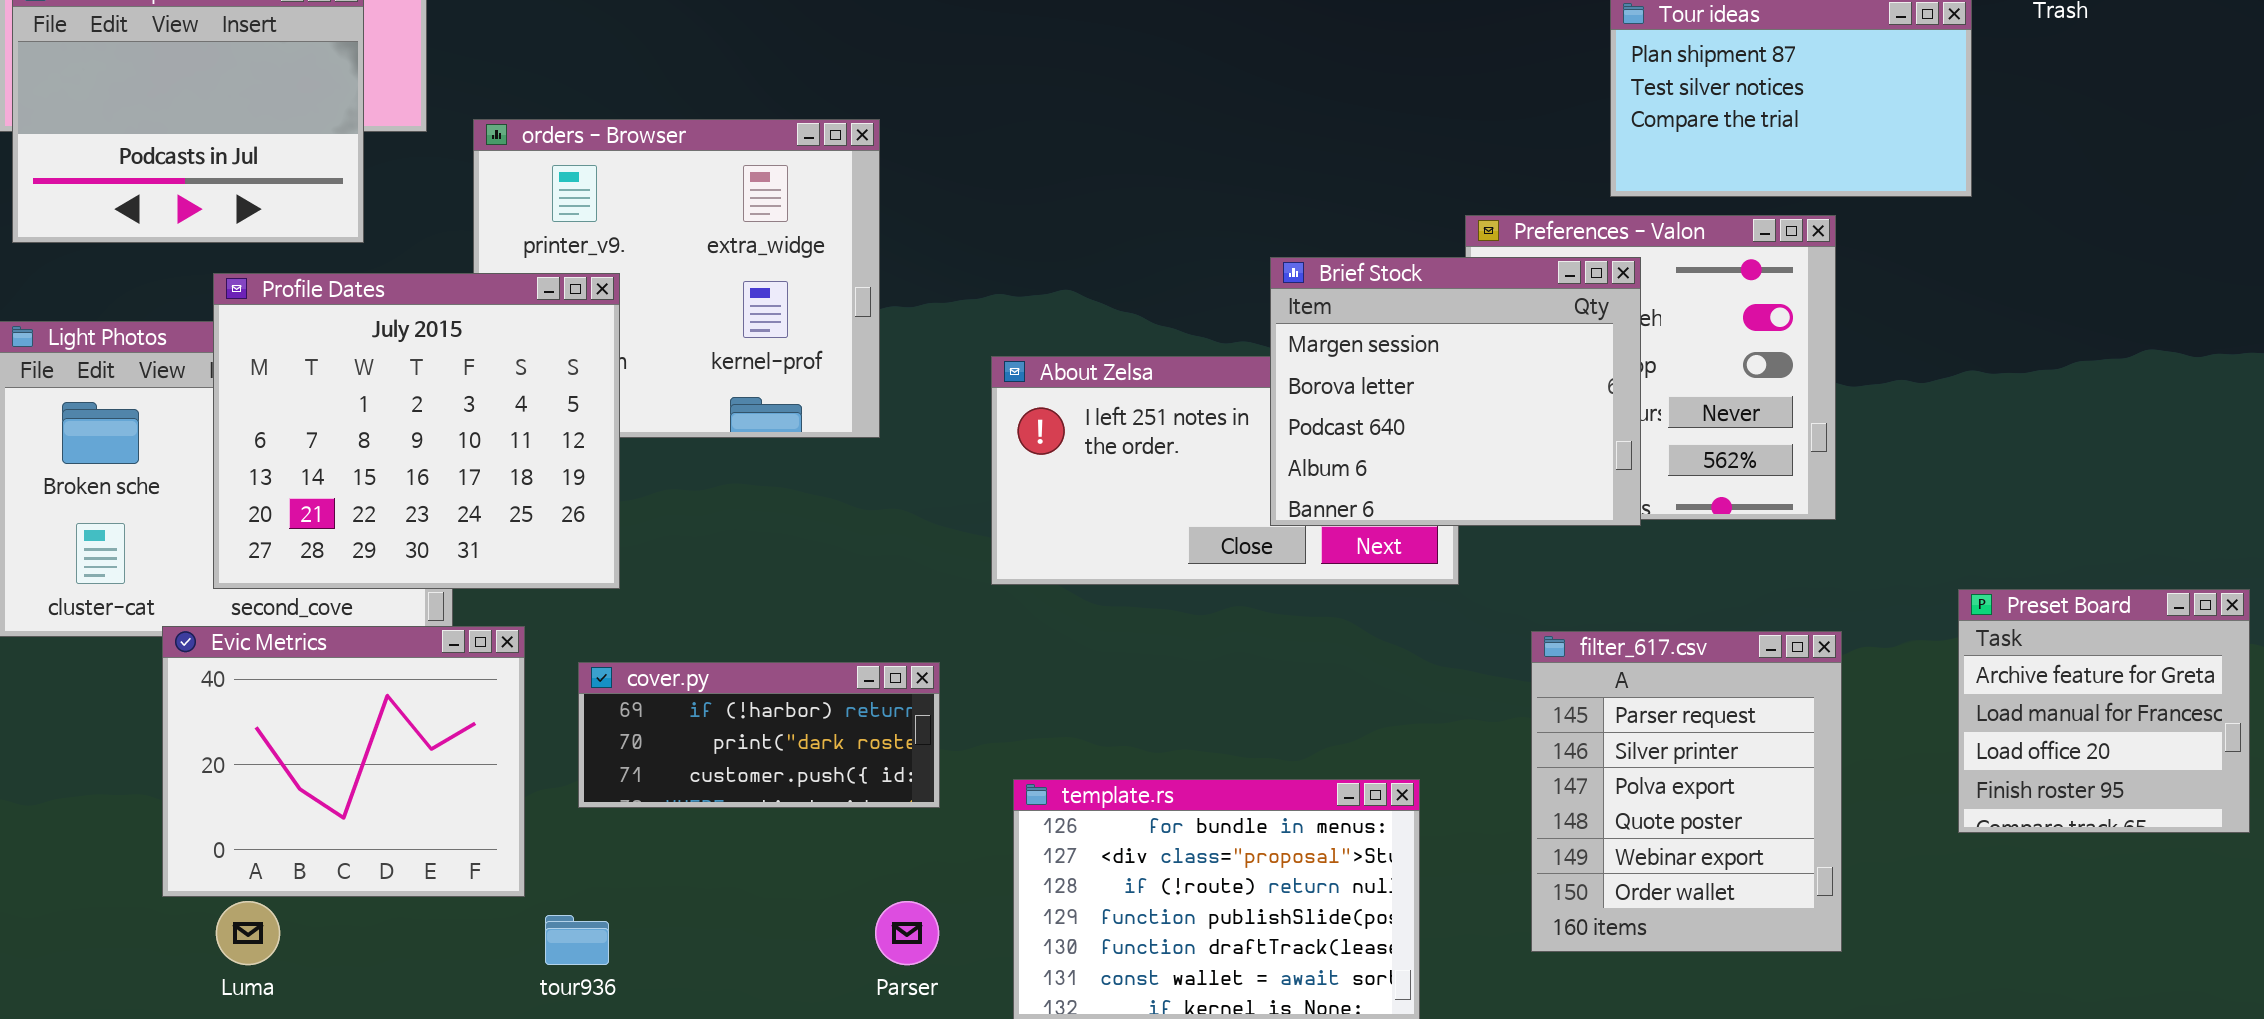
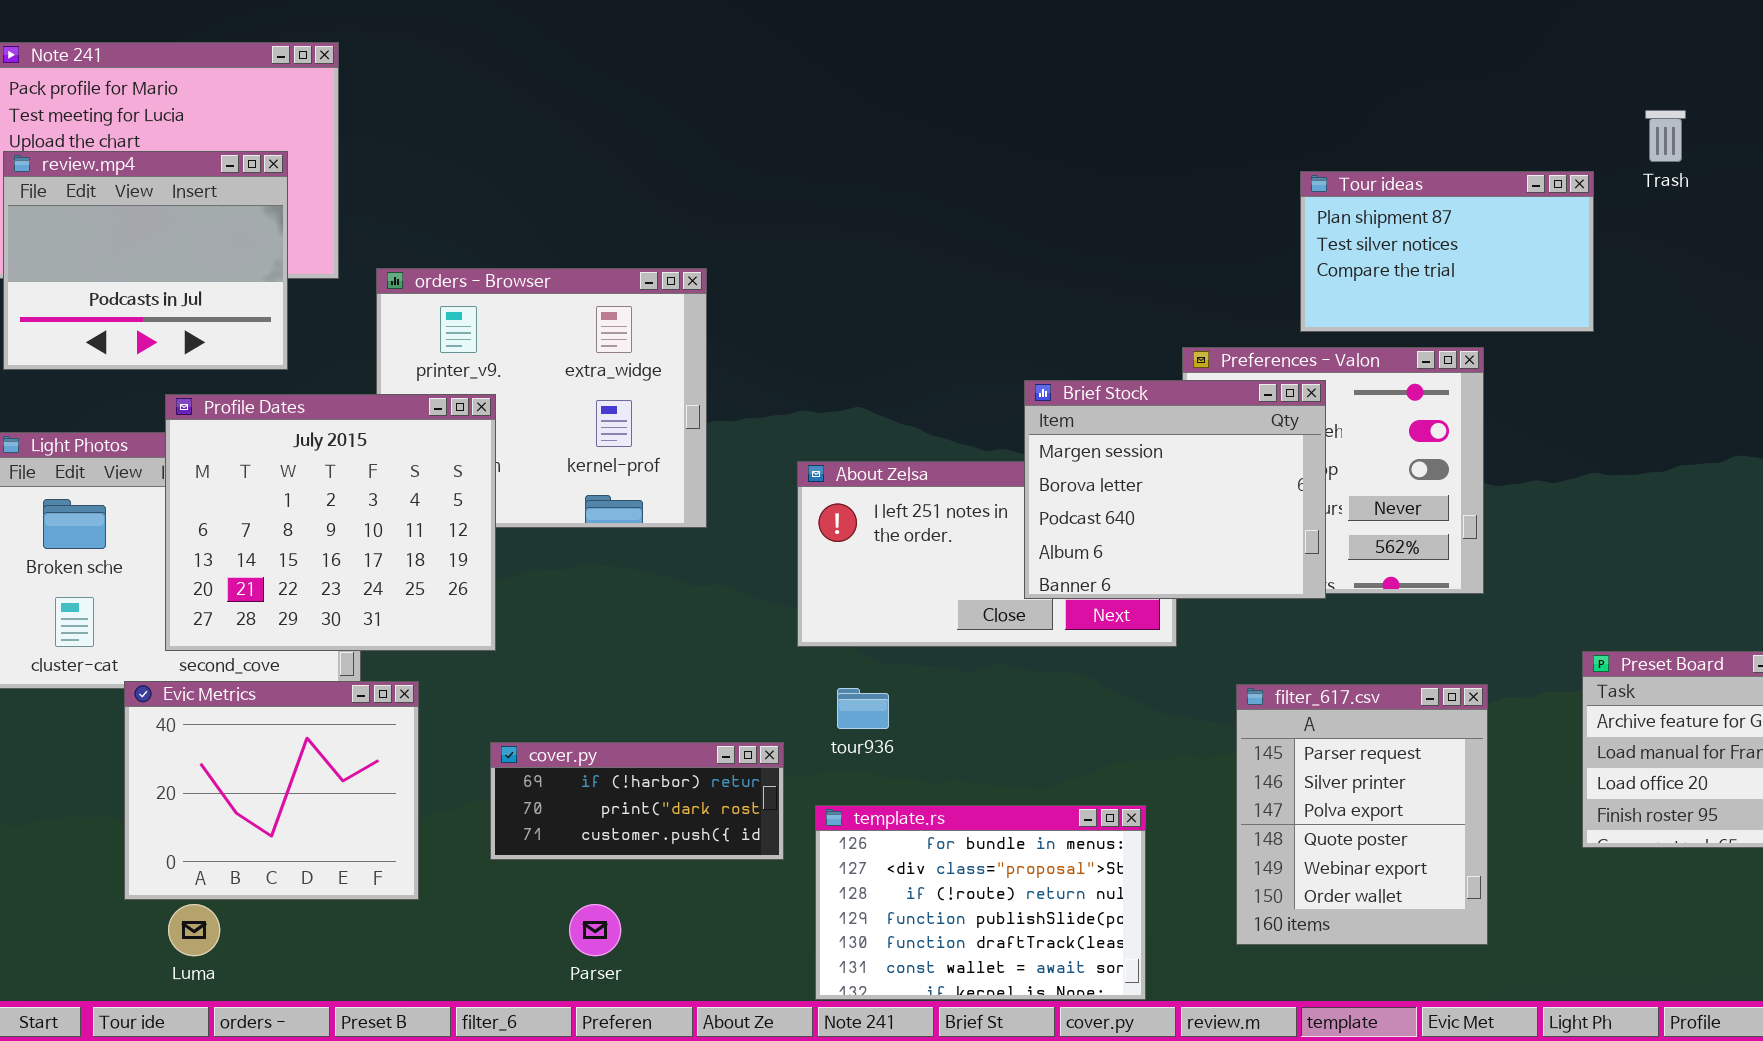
cover.py: [578,662,940,808] -> [490,742,784,860], moved
Parser: [875,901,939,965] -> [569,904,621,956], moved
tour936: [545,915,609,965] -> [837,688,889,729], moved

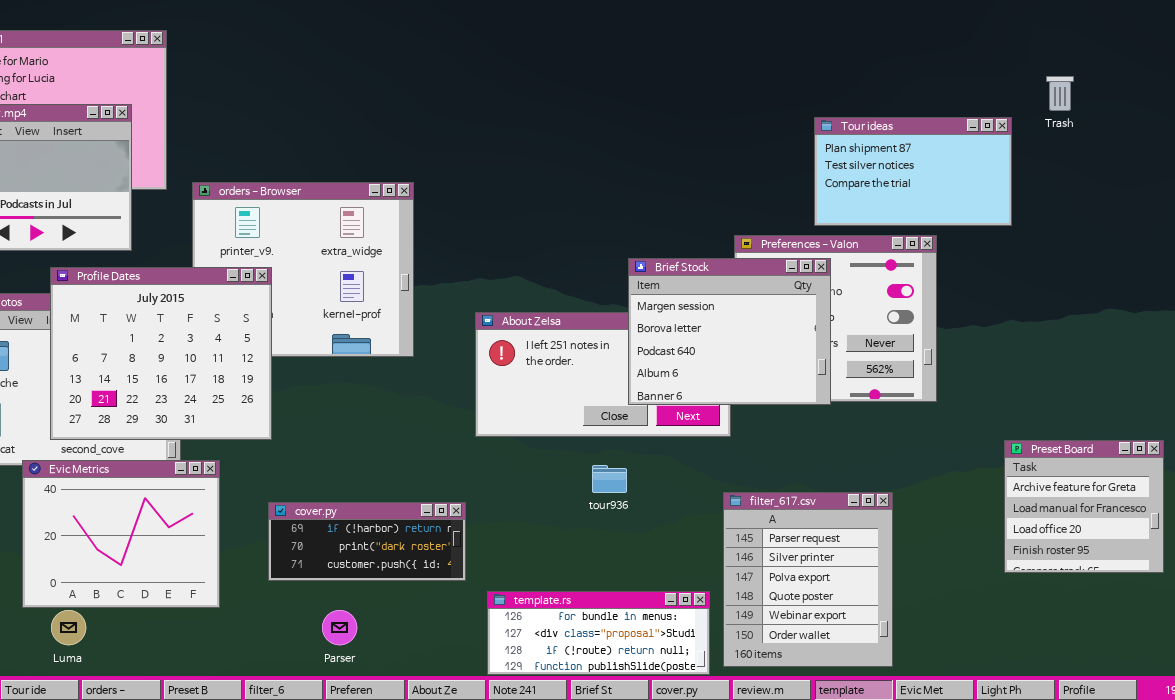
filter_617.csv: [1236,684,1488,945] -> [723,492,893,667], moved
tour936: [837,688,889,729] -> [592,465,627,493], moved
template.rs: [815,805,1146,1000] -> [487,591,710,675], resized

